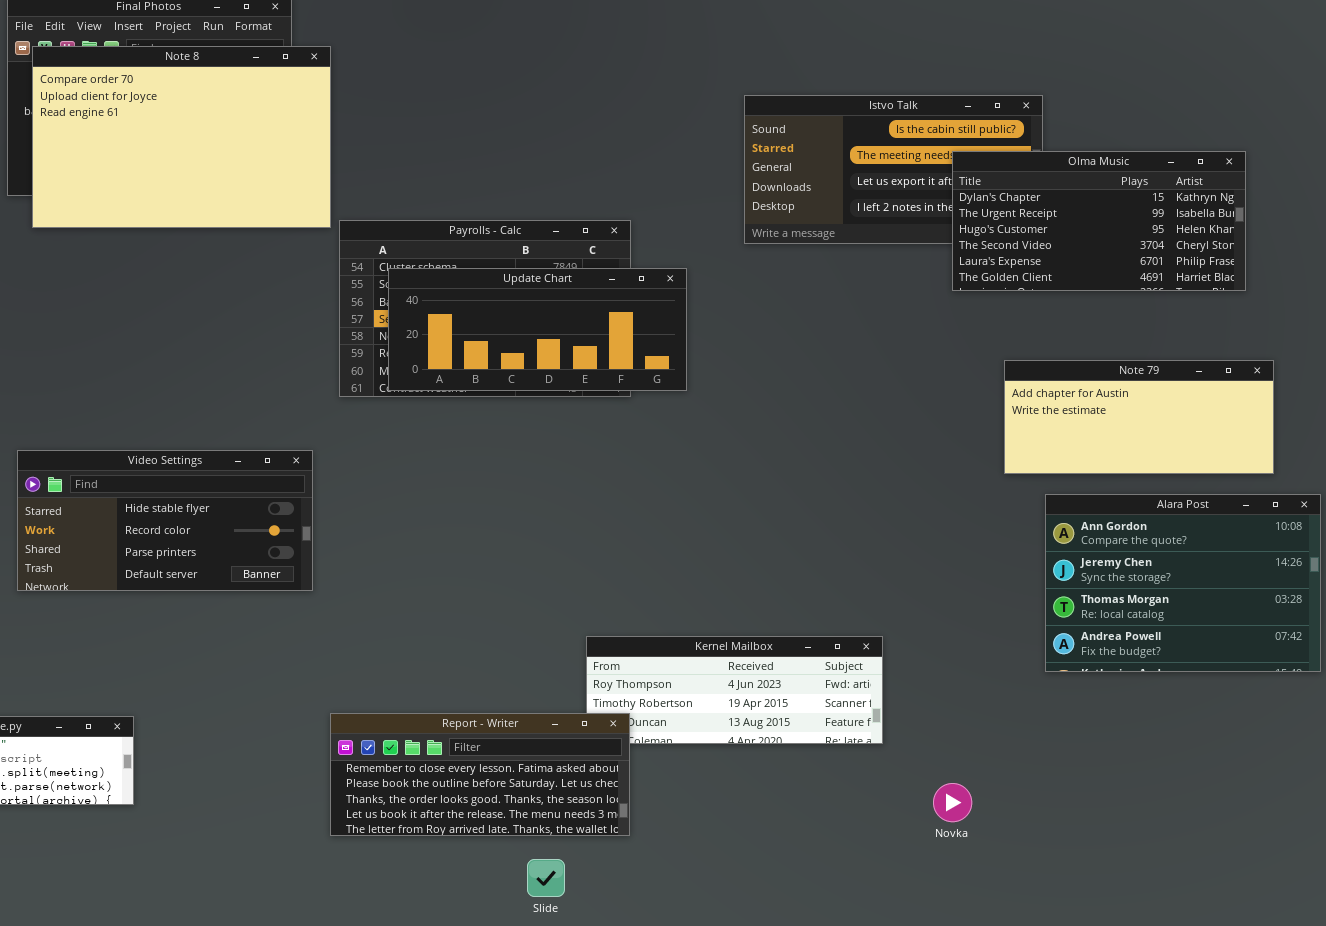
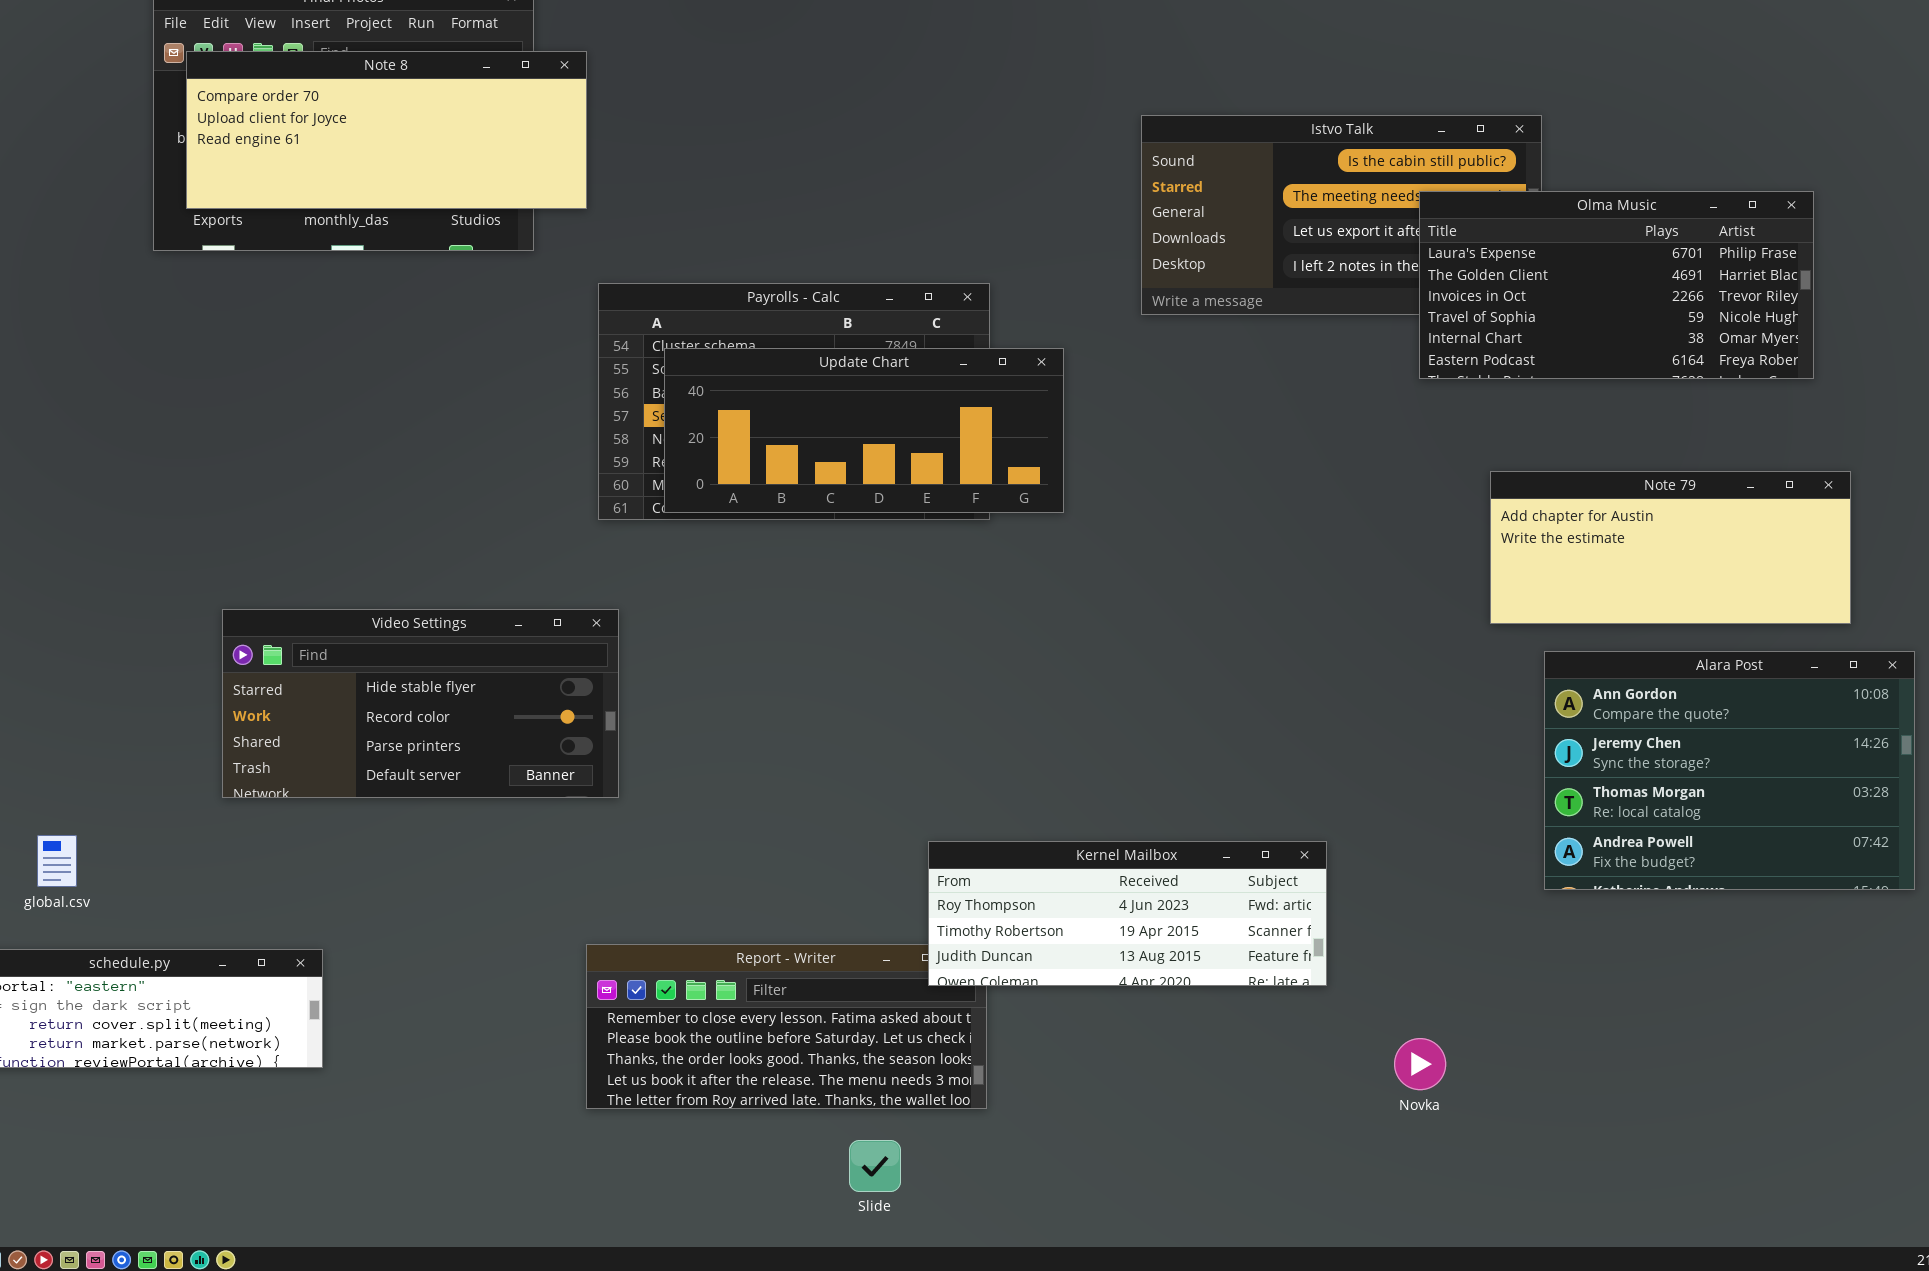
Note 8: [32,46,331,228] -> [186,51,587,209], resized
Olma Music: [952,151,1246,291] -> [1419,191,1814,379], scrolled down 4 rows
Video Settings: [17,450,313,591] -> [222,609,619,798], moved
Kernel Mailbox: [586,636,883,744] -> [928,841,1327,986], raised

